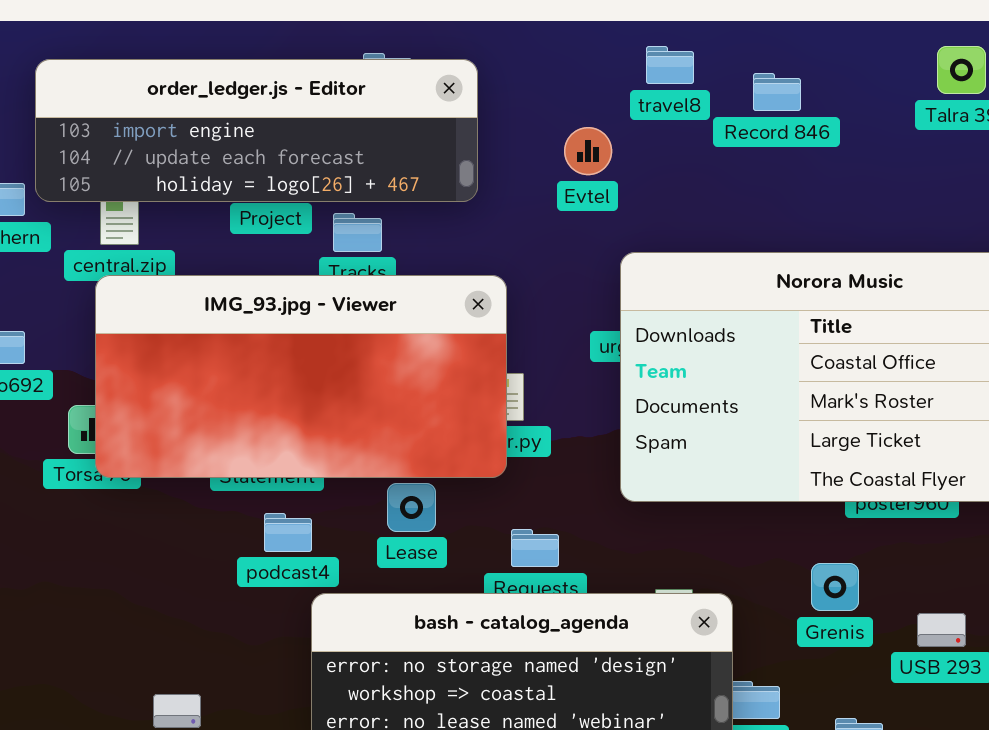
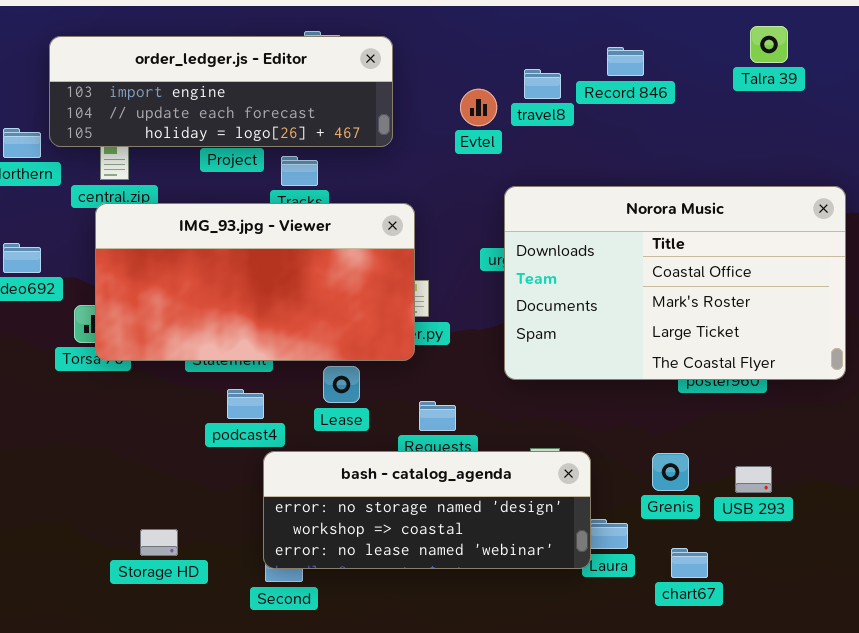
travel8: [646,46,694,84] -> [524,69,561,99], moved
Grenis: [811,563,859,611] -> [652,453,689,491], moved

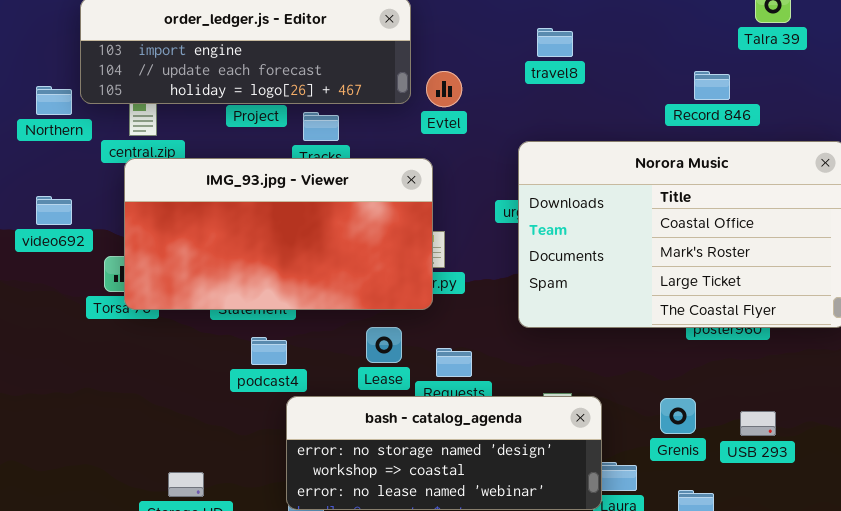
Record 846: [607,47,644,76] -> [694,71,730,100], moved
Evtel: [460,89,497,126] -> [426,71,462,107], moved
Lease: [323,366,360,403] -> [366,327,402,363], moved

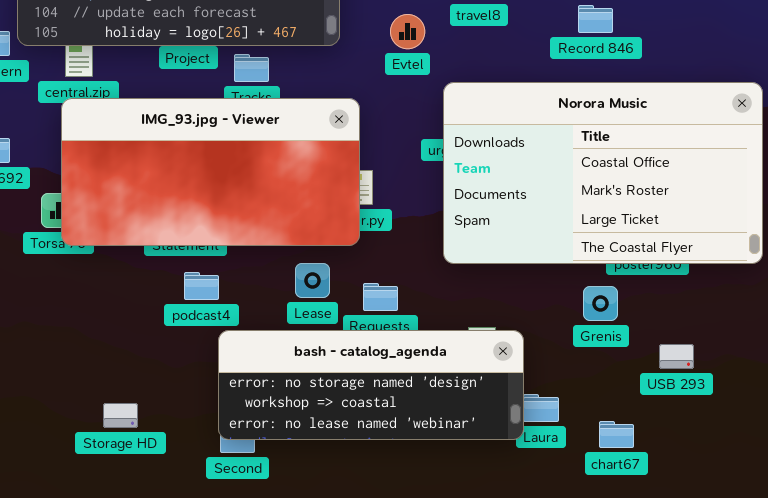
Evtel: [426,71,462,107] -> [390,14,425,49], moved
Record 846: [694,71,730,100] -> [578,5,613,33], moved
Grenis: [660,398,696,434] -> [583,286,618,321], moved

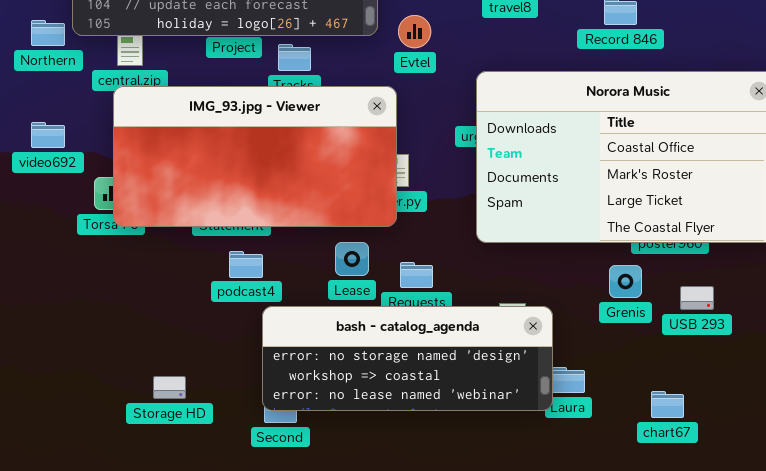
Evtel: [390,14,425,49] -> [398,15,431,48], moved
USB 293: [659,344,694,369] -> [680,286,714,310], moved
chart67: [599,421,634,448] -> [651,391,684,418], moved

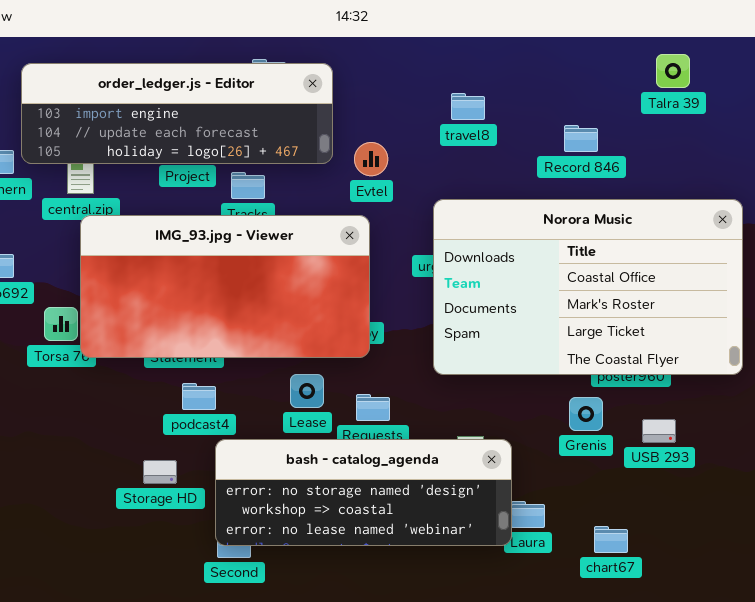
IMG_93.jpg - Viewer: [113,86,397,227] -> [80,215,370,358], moved
Storage HD: [153,376,186,399] -> [143,460,177,484], moved
chart67: [651,391,684,418] -> [594,526,628,553], moved

